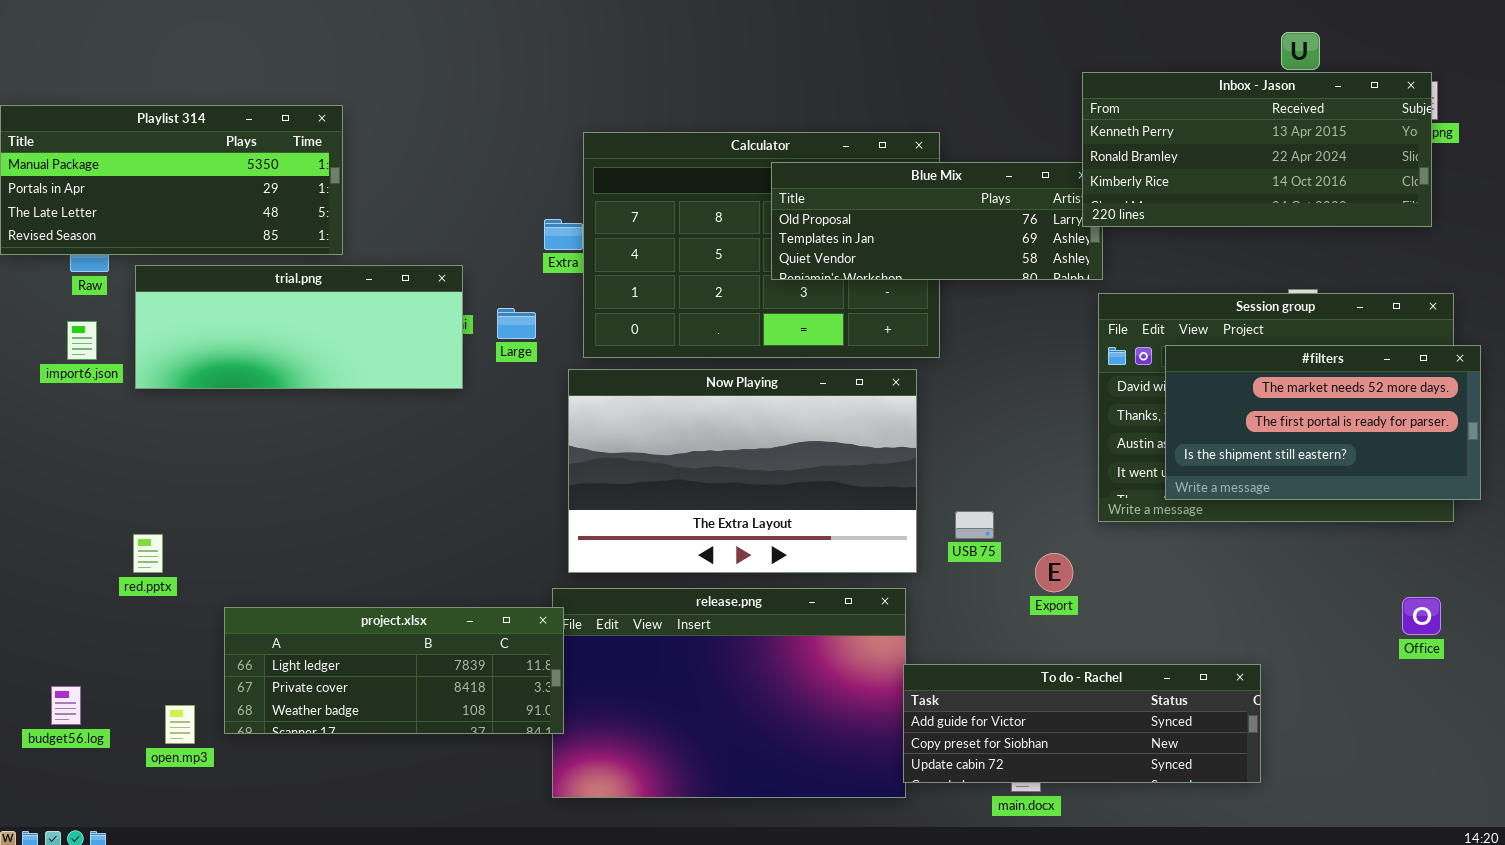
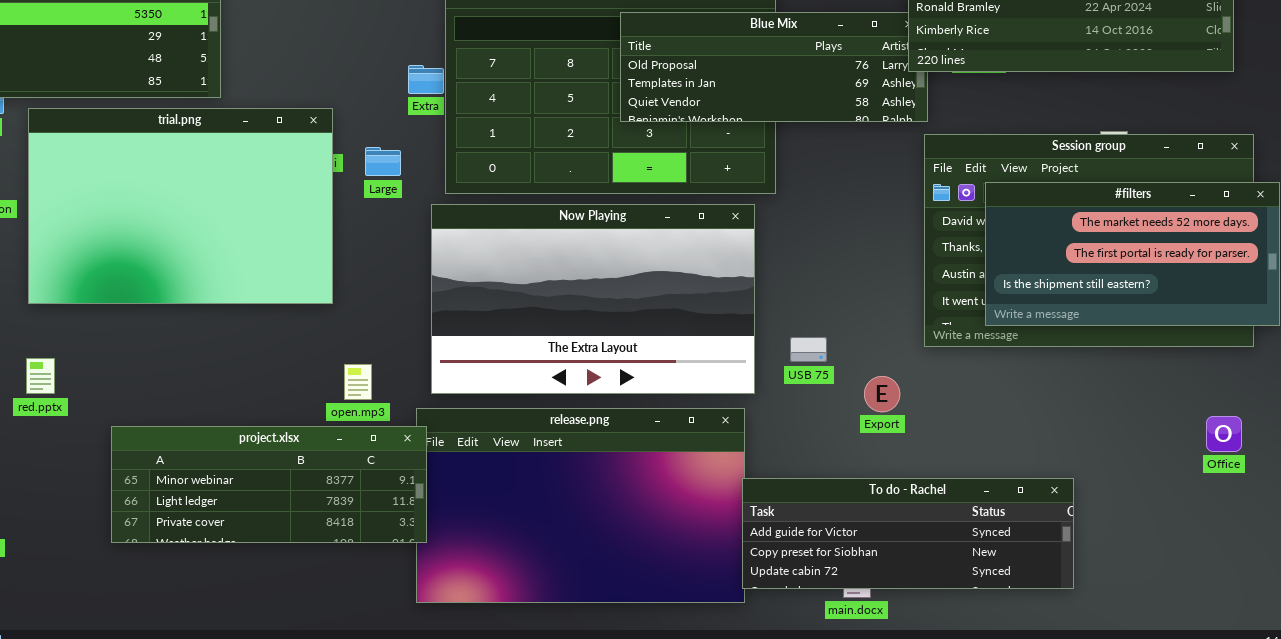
trial.png: [135,265,463,389] -> [28,108,333,304], resized
project.xlsx: [224,607,564,734] -> [111,426,427,543], scrolled up 1 row
open.mp3: [165,705,195,744] -> [344,364,372,400], moved

